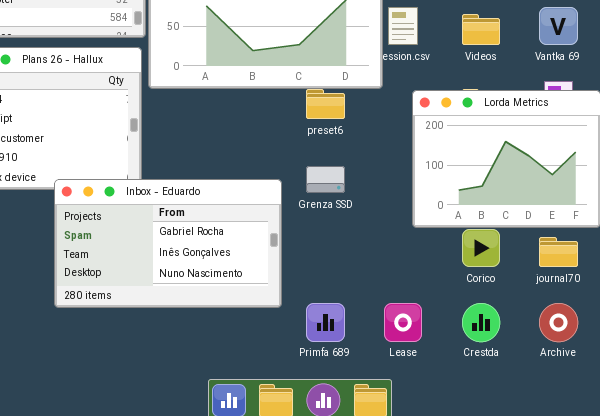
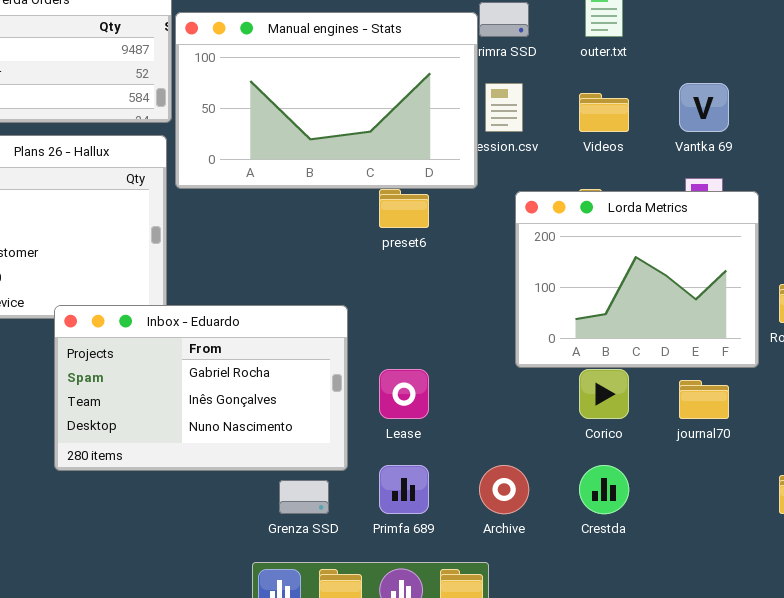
Grenza SSD: [306,166,345,193] -> [279,480,329,514], moved
Lease: [384,303,422,342] -> [379,369,429,419], moved
Archive: [539,303,578,342] -> [479,465,529,514], moved

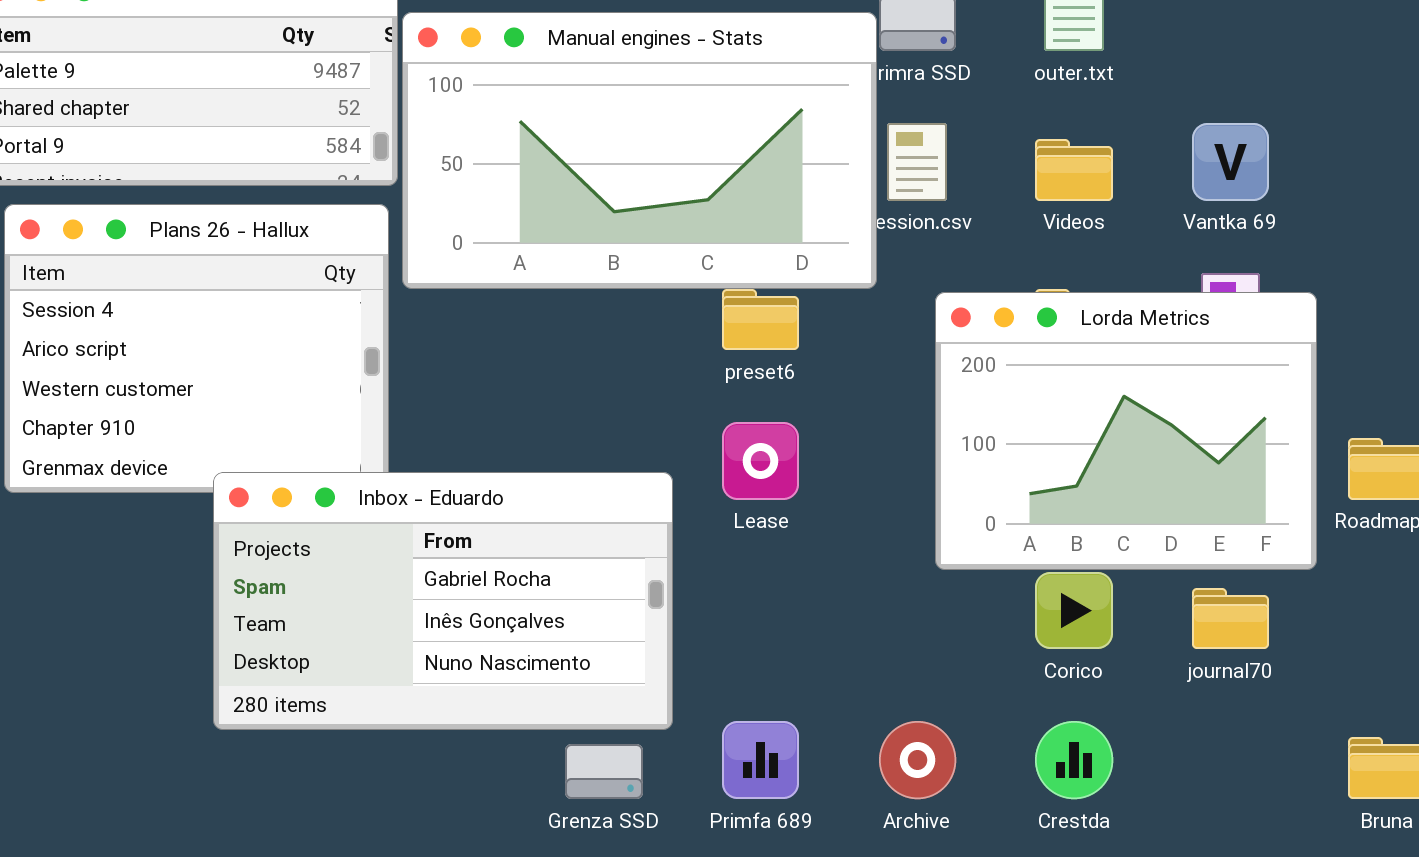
Lease: [379,369,429,419] -> [722,422,799,500], moved

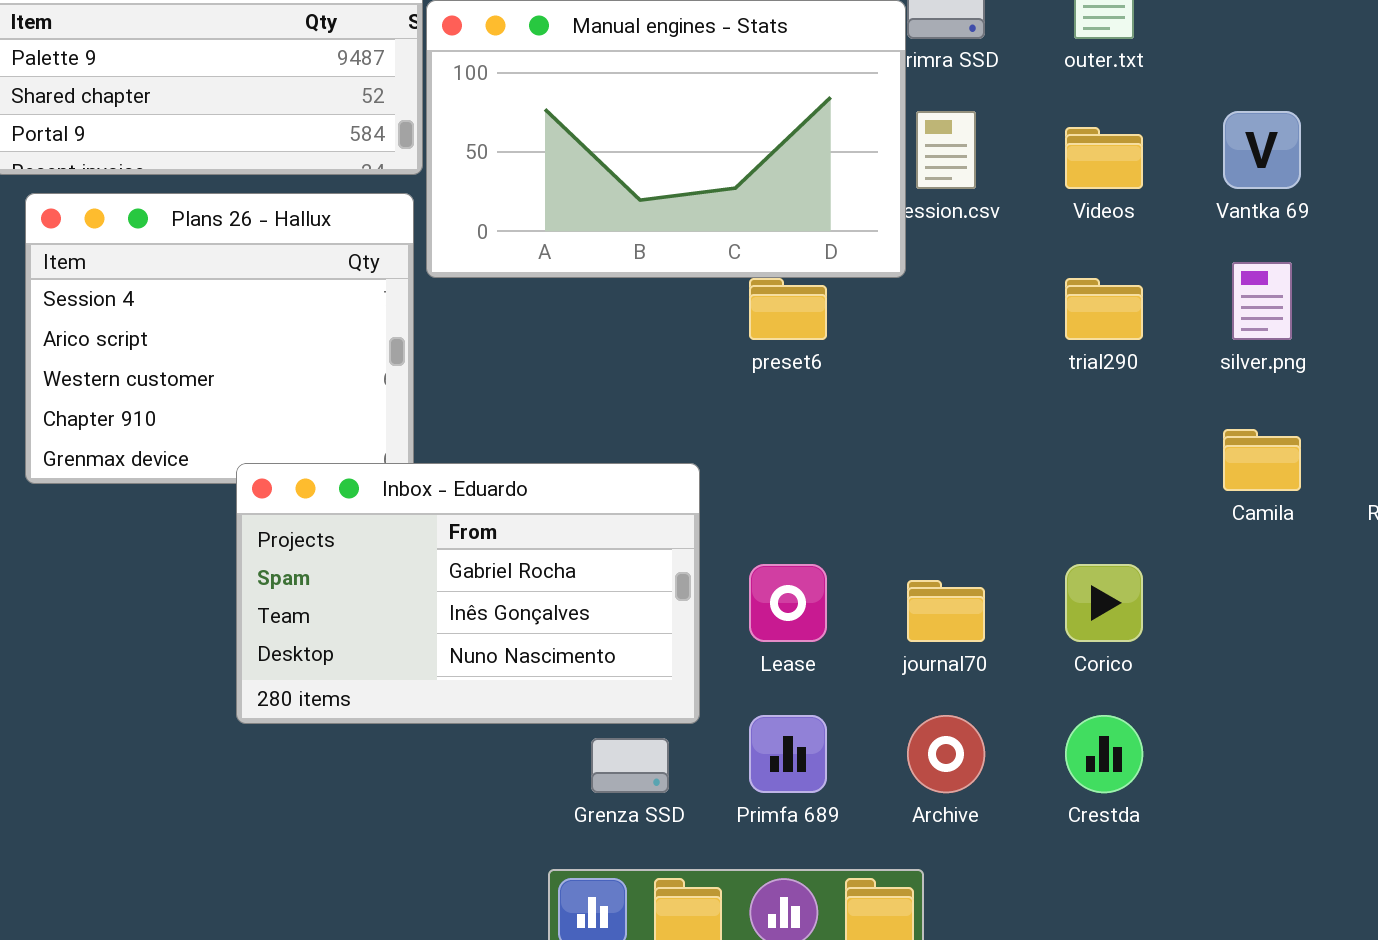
Lorda Metrics: [935,292,1317,570] -> none, closed
Lease: [722,422,799,500] -> [749,564,827,642], moved
journal70: [1192,588,1269,649] -> [907,580,985,642], moved

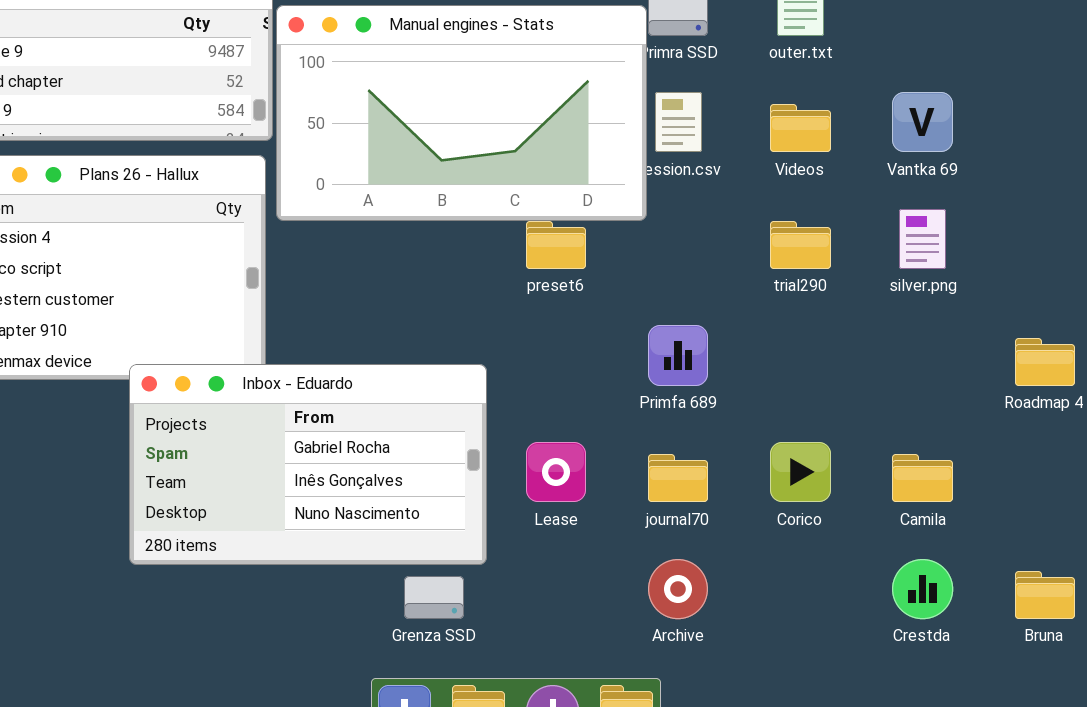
Camila: [1223,429,1301,491] -> [892,454,953,502], moved
Primfa 689: [749,715,827,793] -> [648,325,708,386], moved
Crestda: [1065,715,1143,793] -> [892,559,953,619], moved

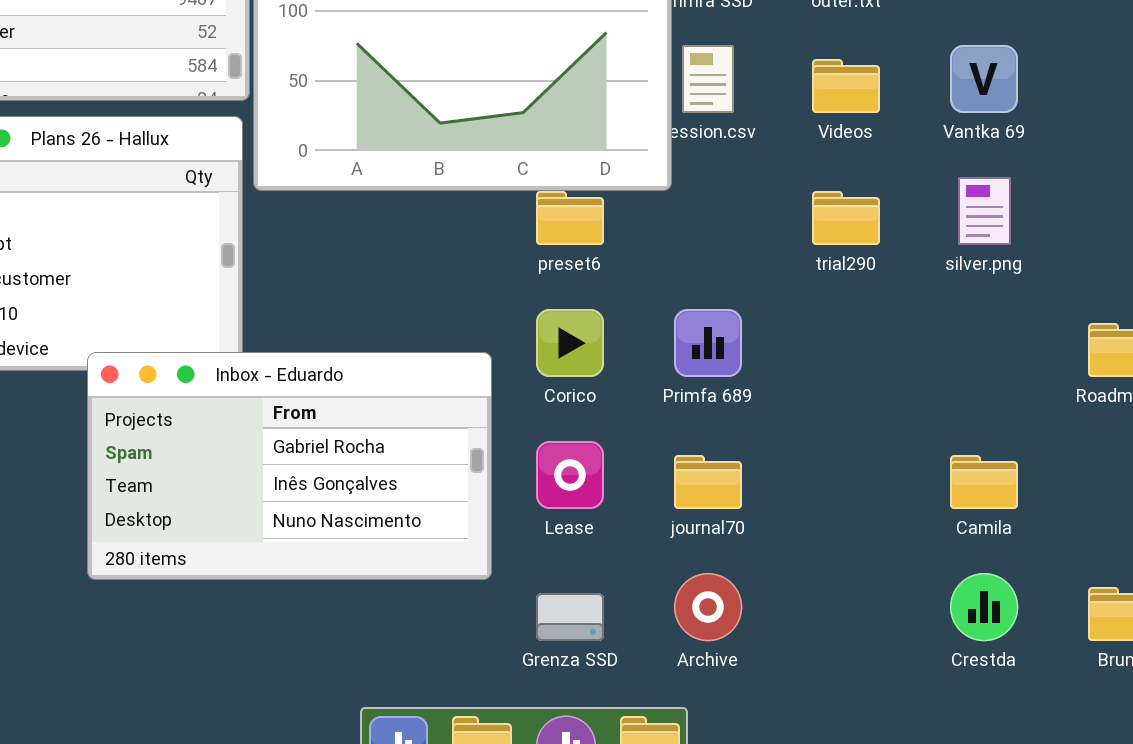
Corico: [770,442,831,502] -> [536,309,604,377], moved
Grenza SSD: [404,576,464,619] -> [536,593,604,641], moved

